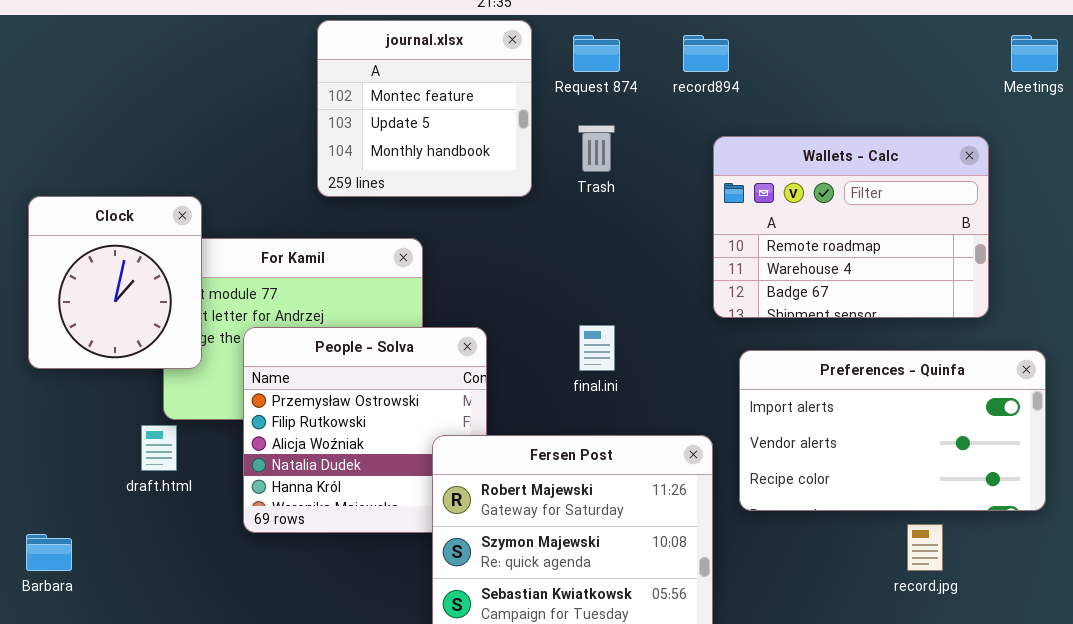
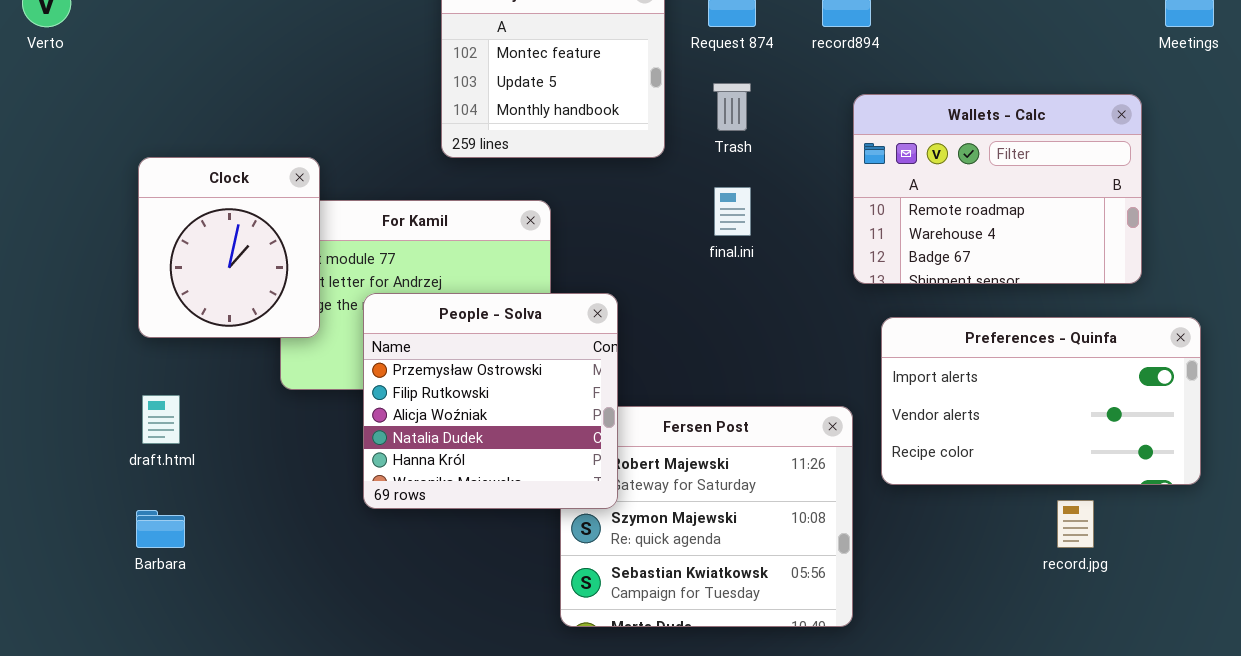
final.ini: [579,325,615,371] -> [714,187,751,236], moved
People - Solva: [243,327,487,533] -> [363,293,618,509], raised
draft.html: [141,425,177,471] -> [142,395,180,444], moved

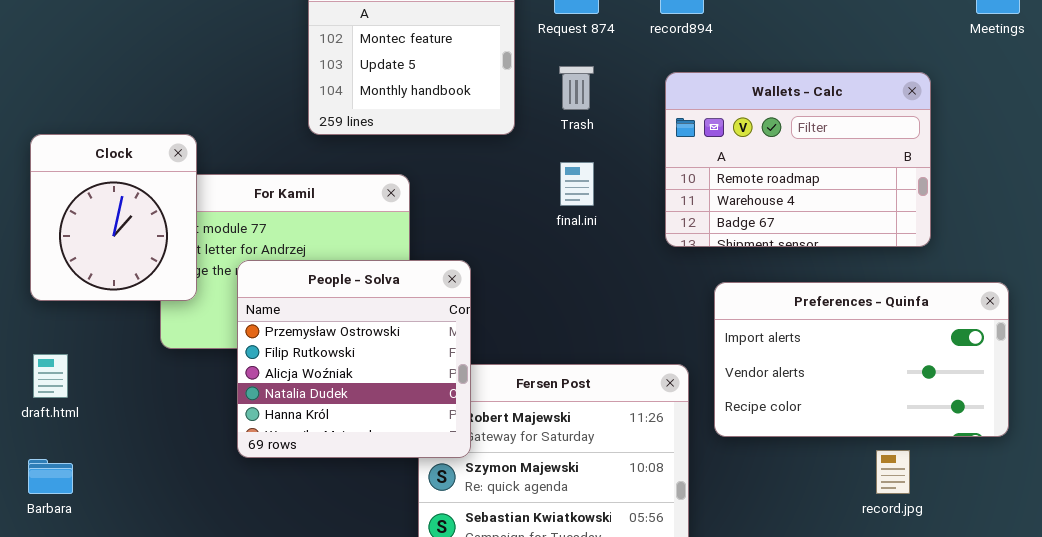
Wallets - Calc: [853,94,1142,284] -> [665,72,931,247], moved

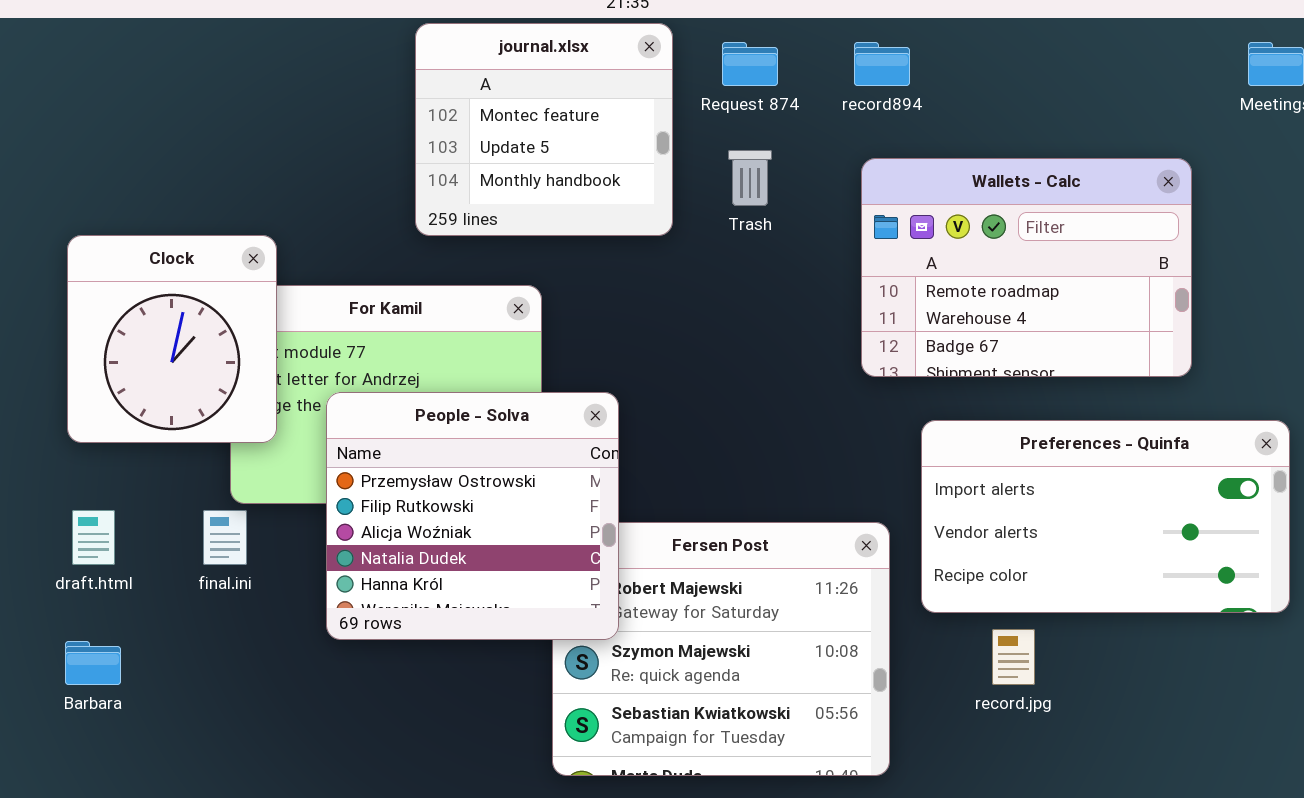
final.ini: [560,162,594,206] -> [203,510,247,565], moved
record.jpg: [876,450,910,494] -> [992,629,1035,685], moved

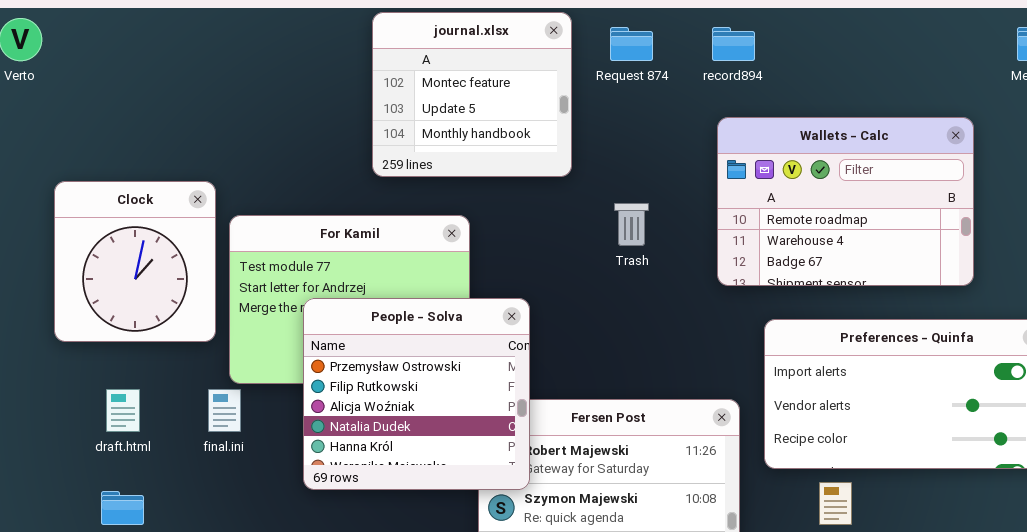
Trash: [728,150,772,206] -> [614,203,649,246], moved
Clock: [67,235,277,443] -> [54,181,216,342], moved

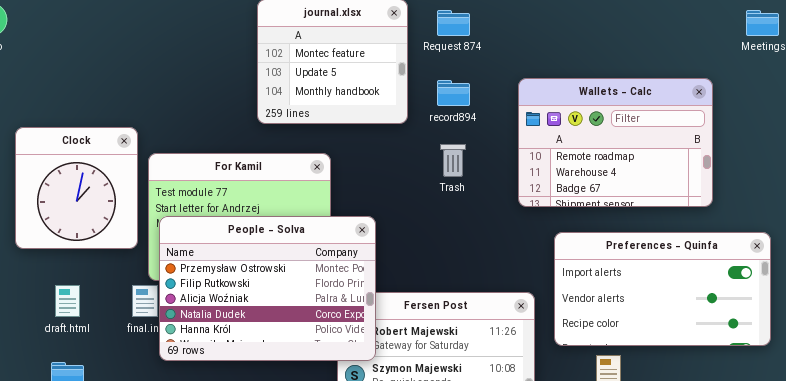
record894: [712,27,755,61] -> [437,80,470,106], moved
People - Solva: [303,298,530,490] -> [159,216,376,361], resized

